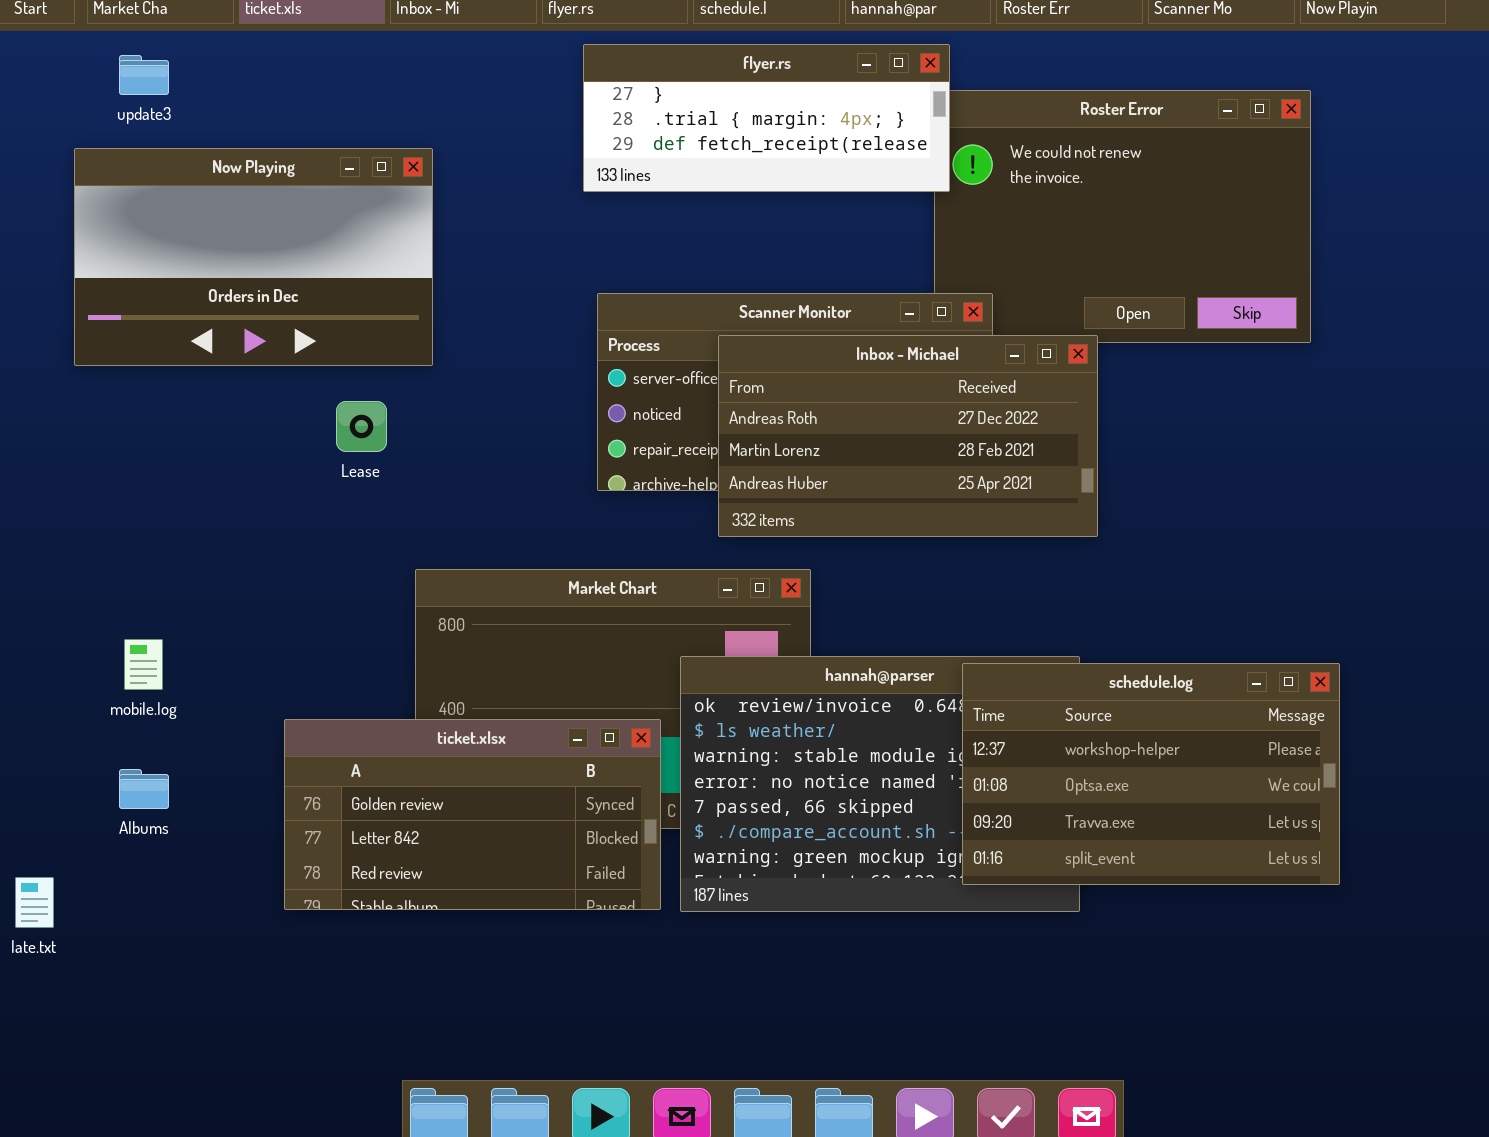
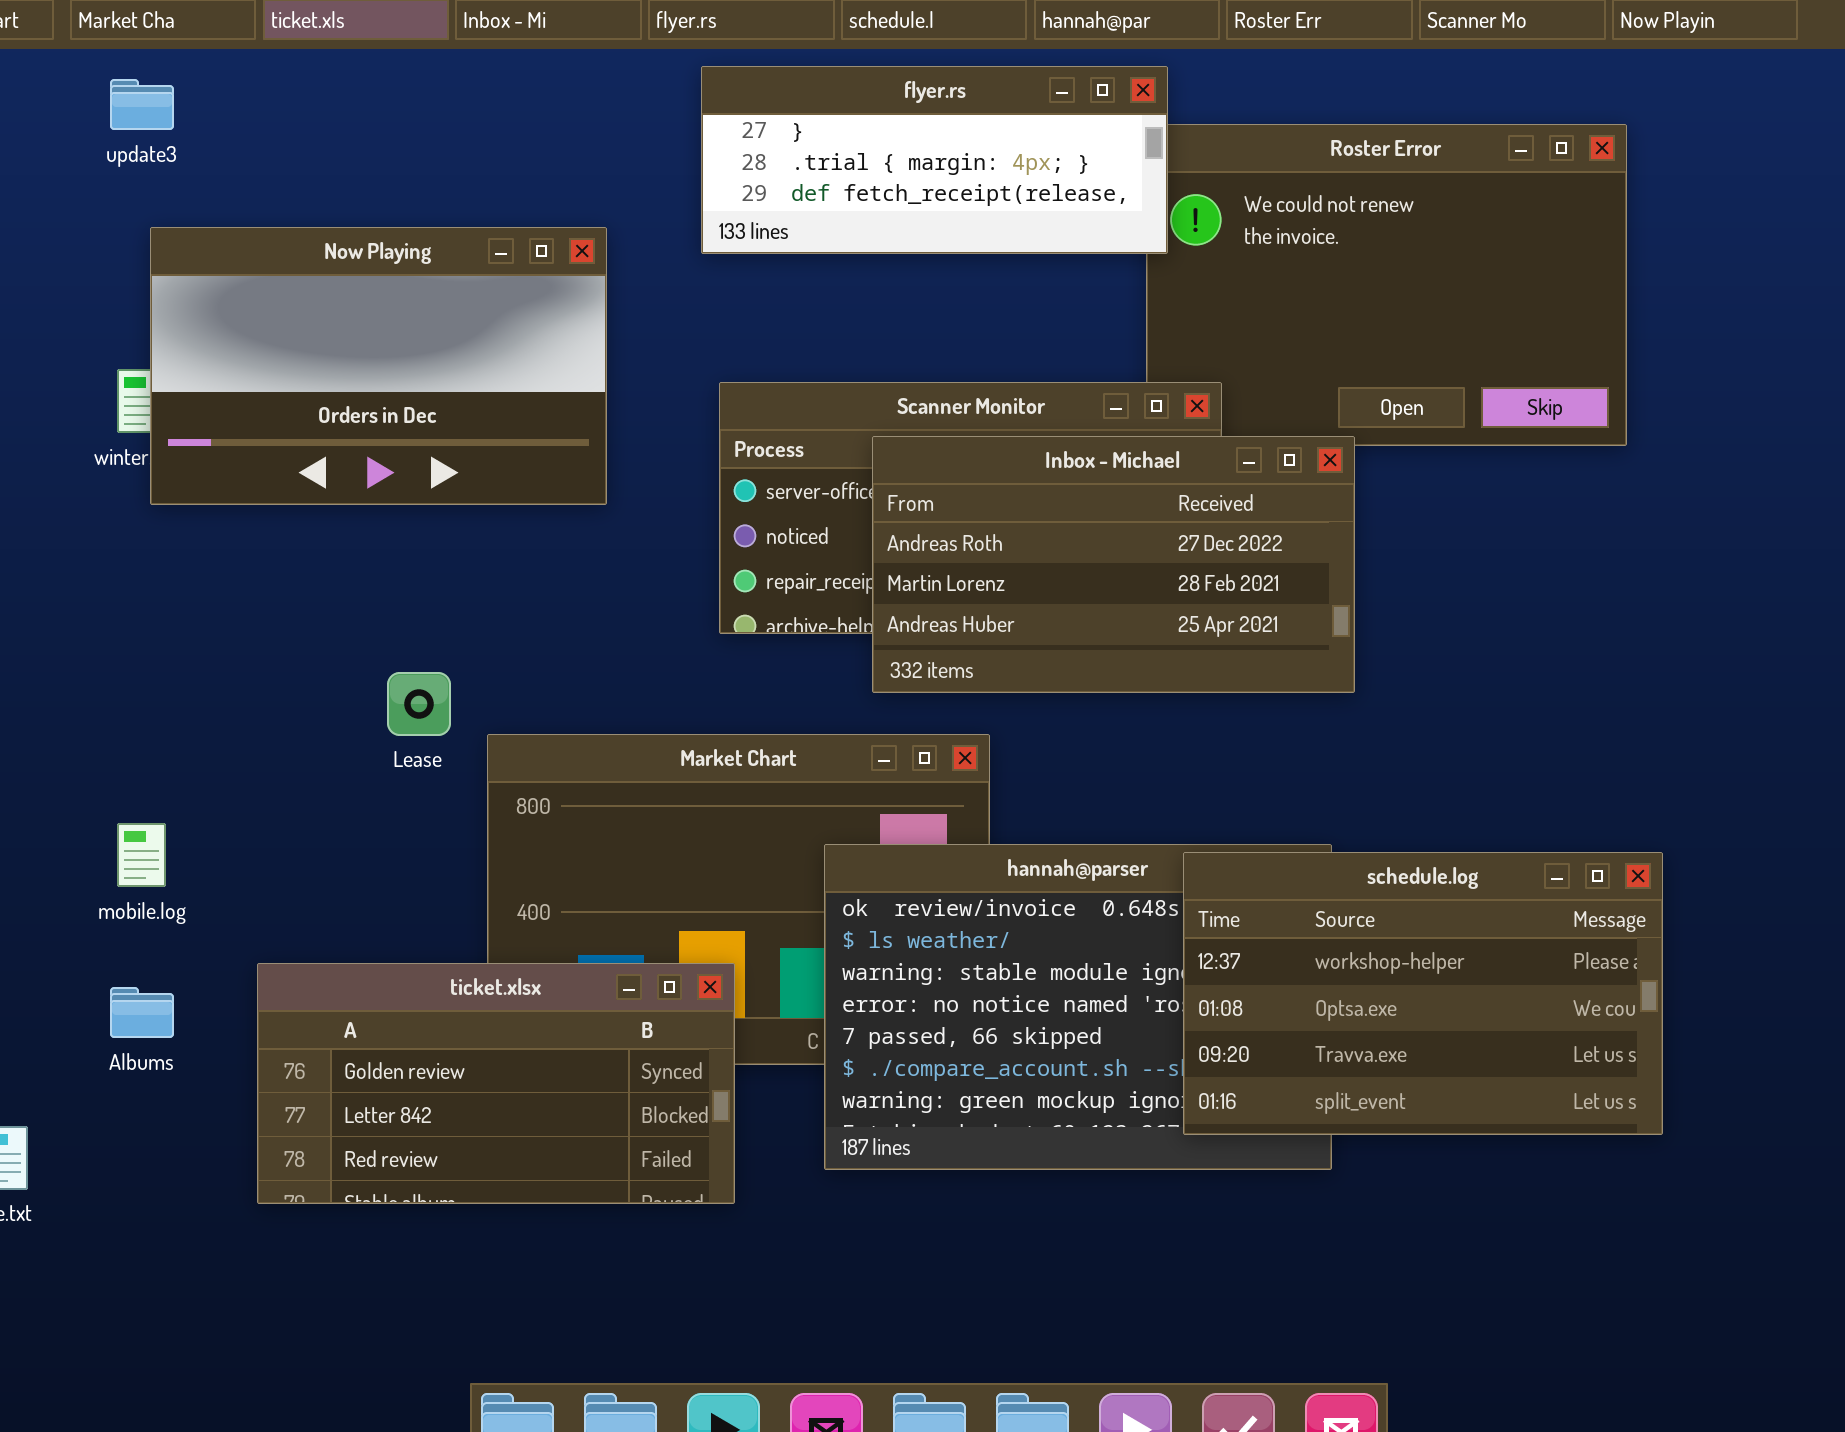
Now Playing: [74,148,433,366] -> [150,227,607,505], moved
Lease: [336,401,387,452] -> [387,672,451,736], moved
ticket.xlsx: [284,719,661,910] -> [257,963,735,1204], moved

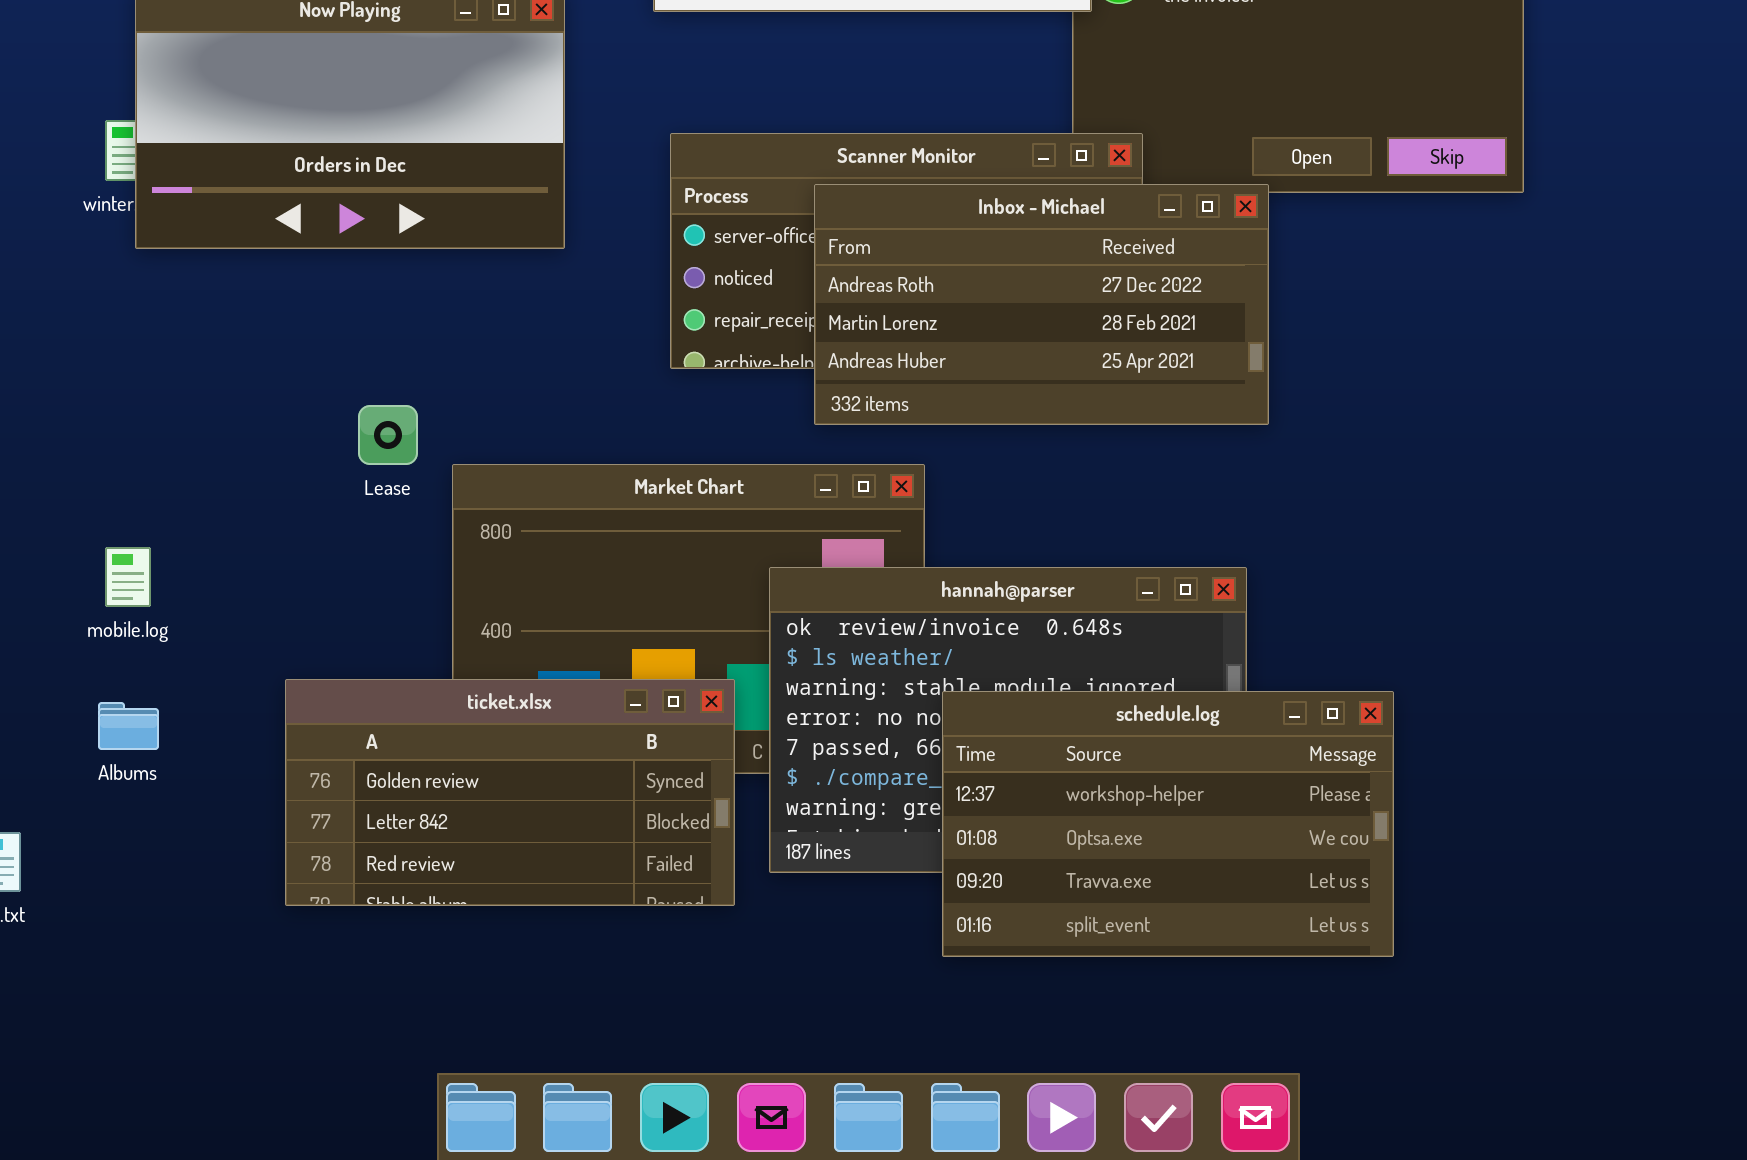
schedule.log: [1183,852,1663,1135] -> [942,691,1394,957], moved
ticket.xlsx: [257,963,735,1204] -> [285,679,735,906], moved

